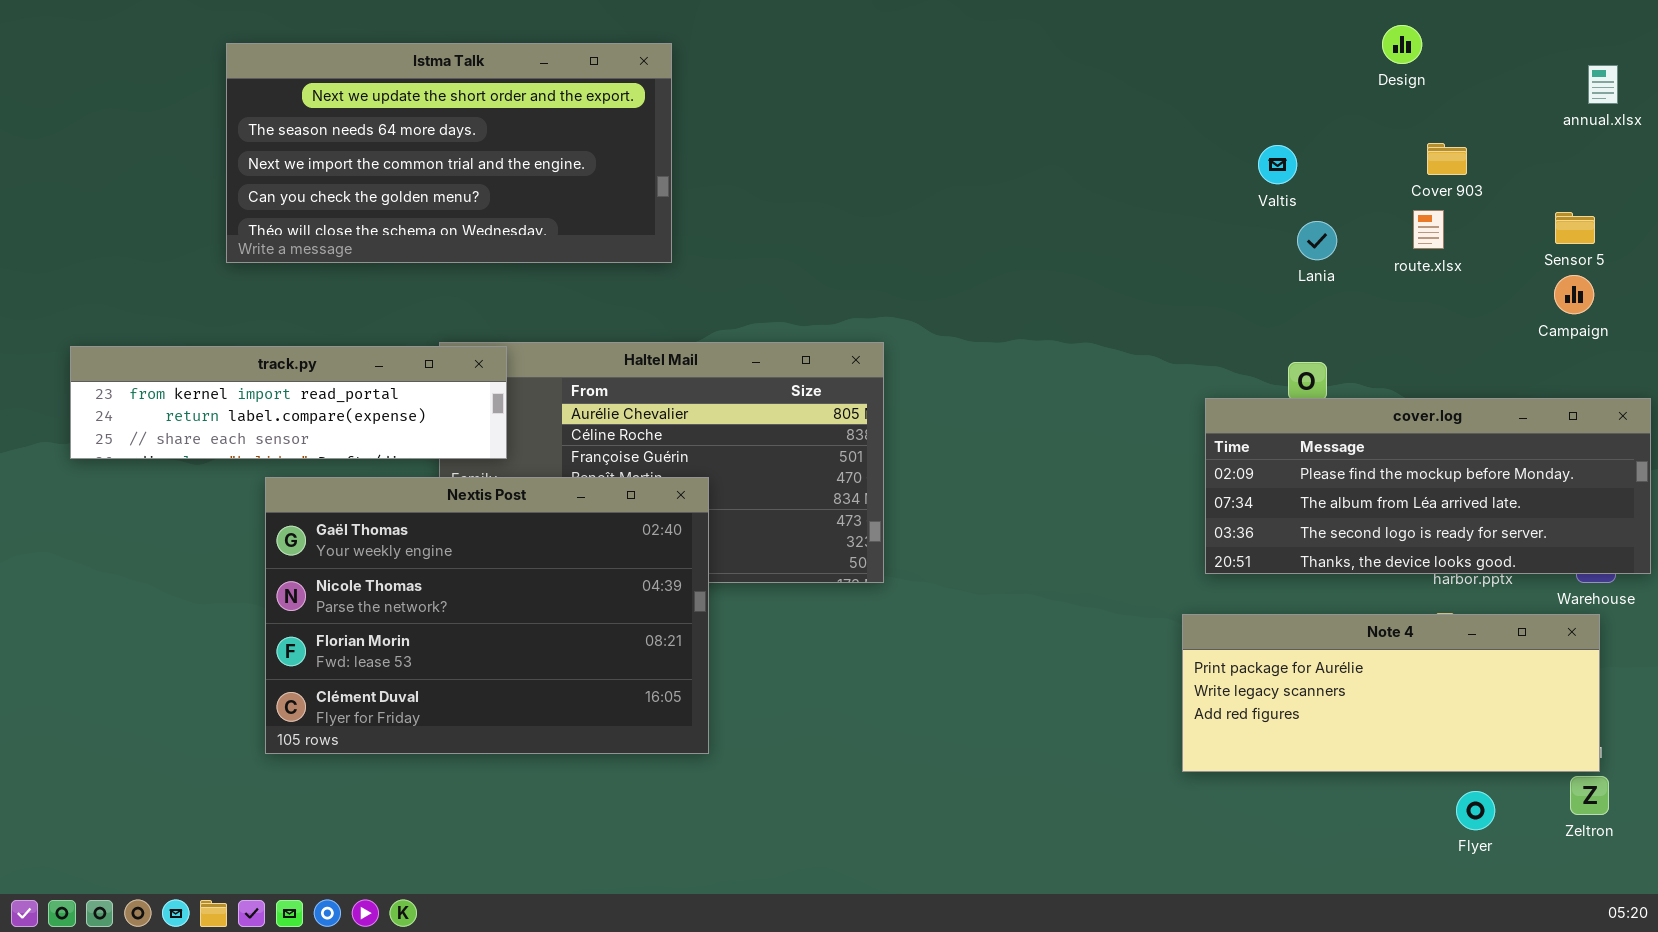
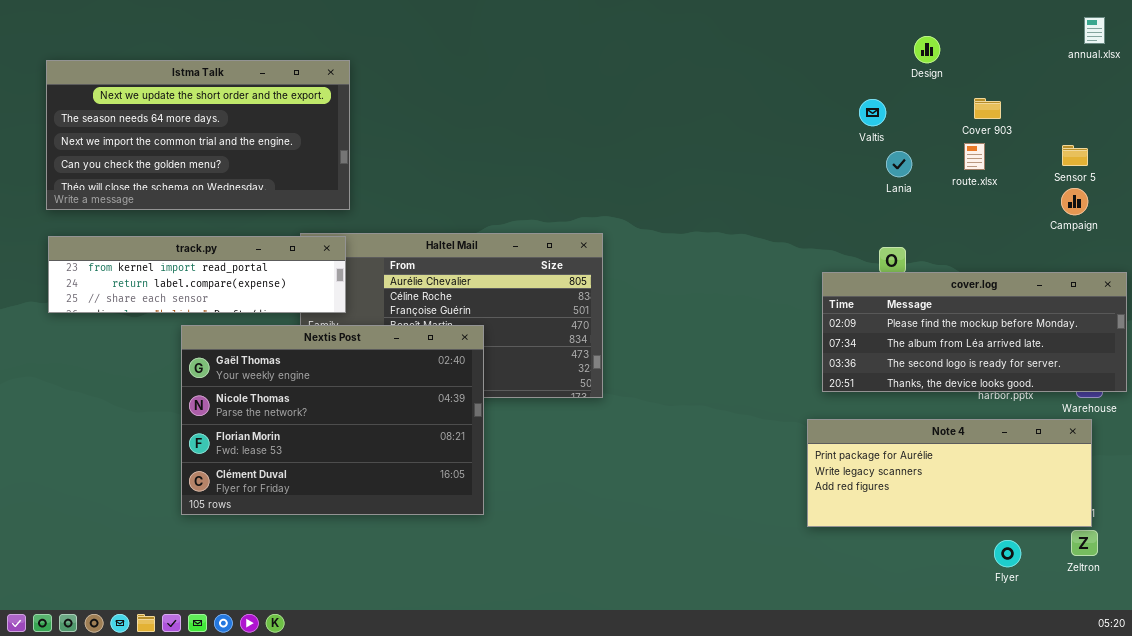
Design: [1382,25,1422,64] -> [914,36,940,63], moved
Istma Talk: [226,43,672,263] -> [46,60,350,210], moved
annual.xlsx: [1588,65,1618,104] -> [1084,17,1105,44], moved

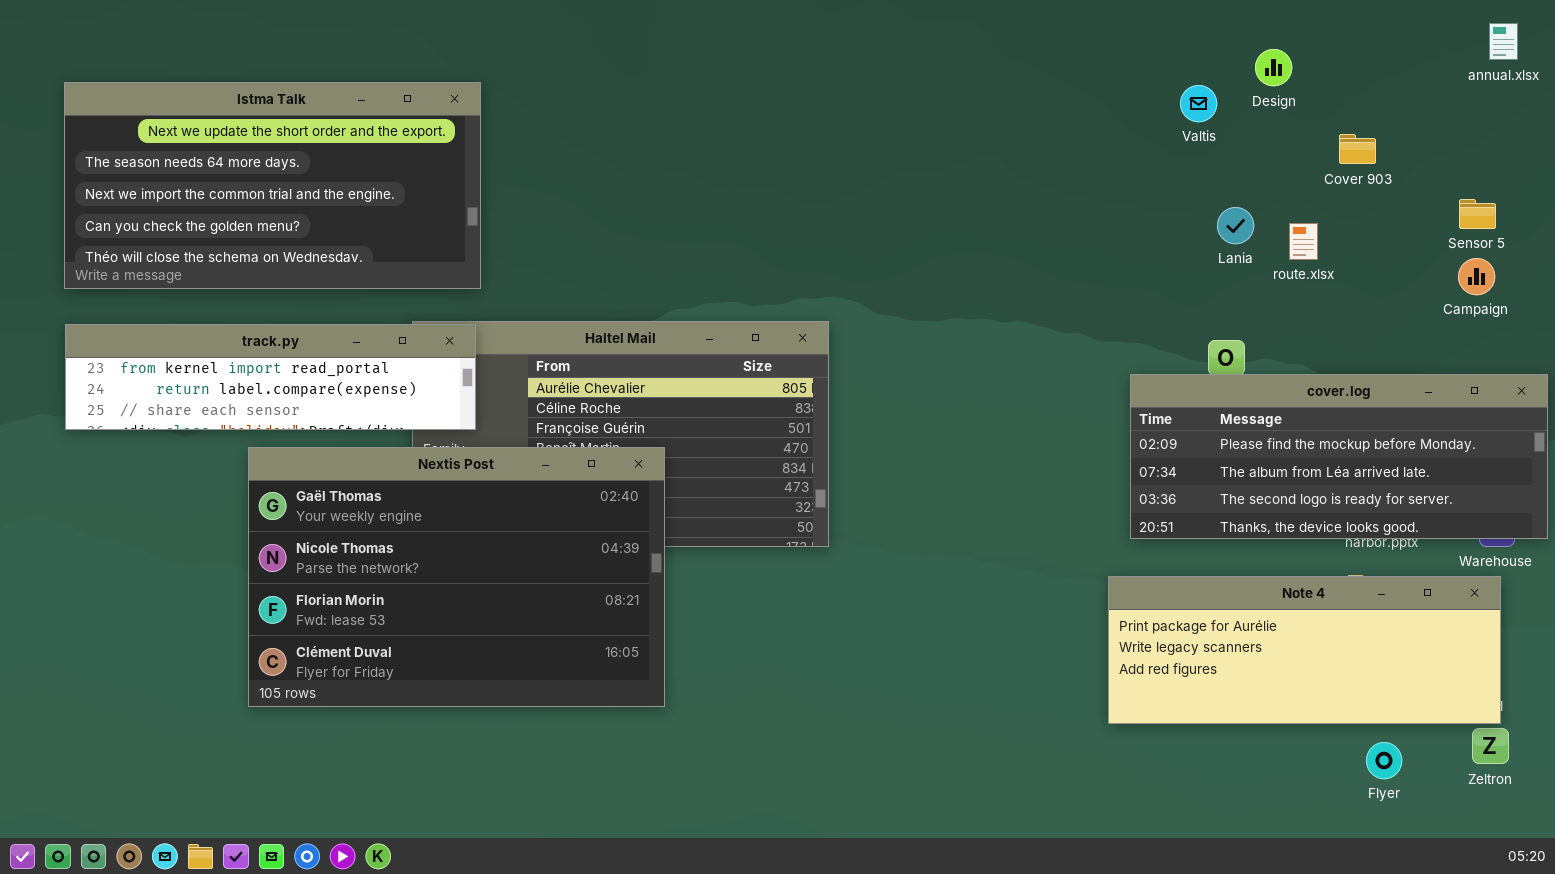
Valtis: [859,99,886,126] -> [1180,85,1217,122], moved
route.xlsx: [964,143,985,170] -> [1289,223,1318,260], moved

